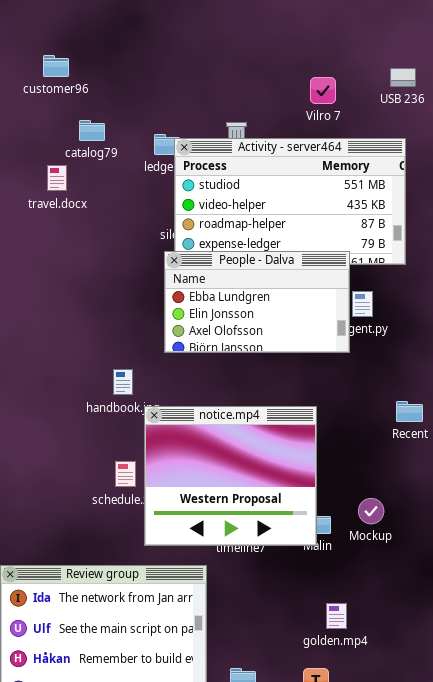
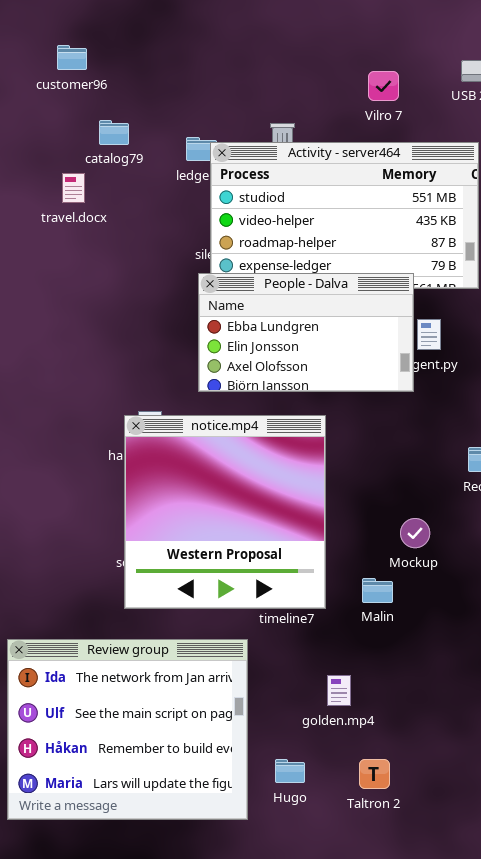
notice.mp4: [144,406,317,546] -> [124,415,326,609], moved, resized
Mockup: [358,498,384,524] -> [400,518,430,548], moved
golden.mp4: [326,603,347,629] -> [327,675,351,706], moved

